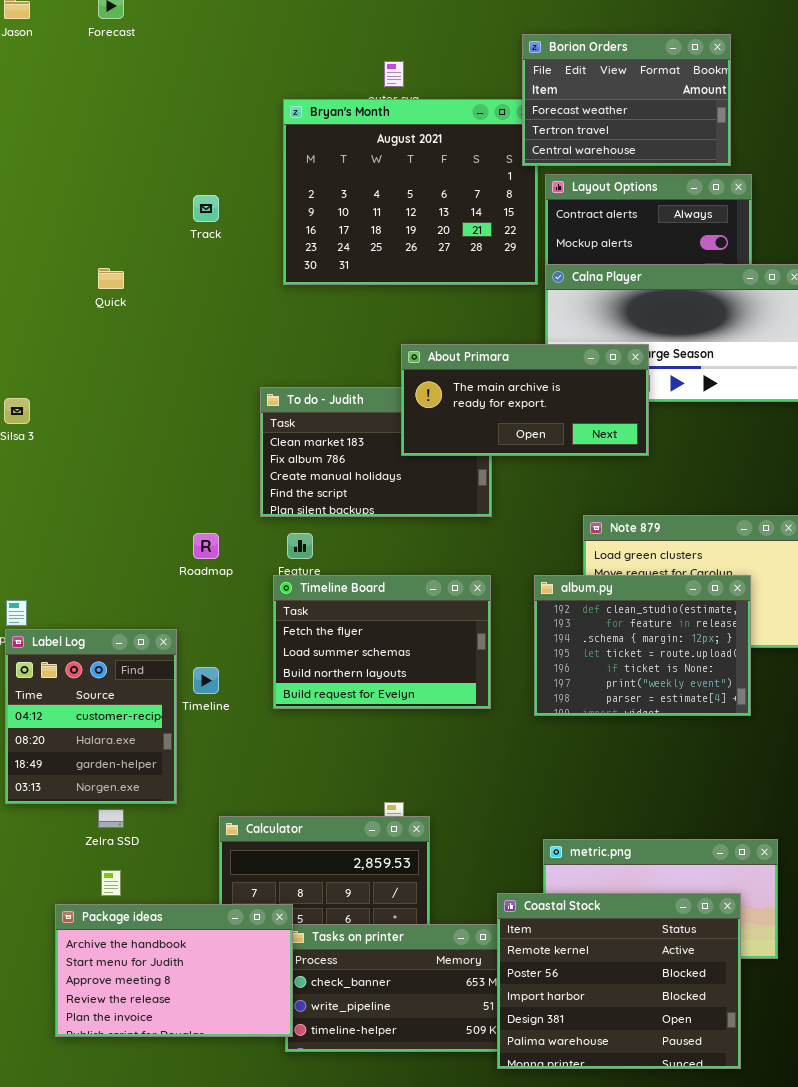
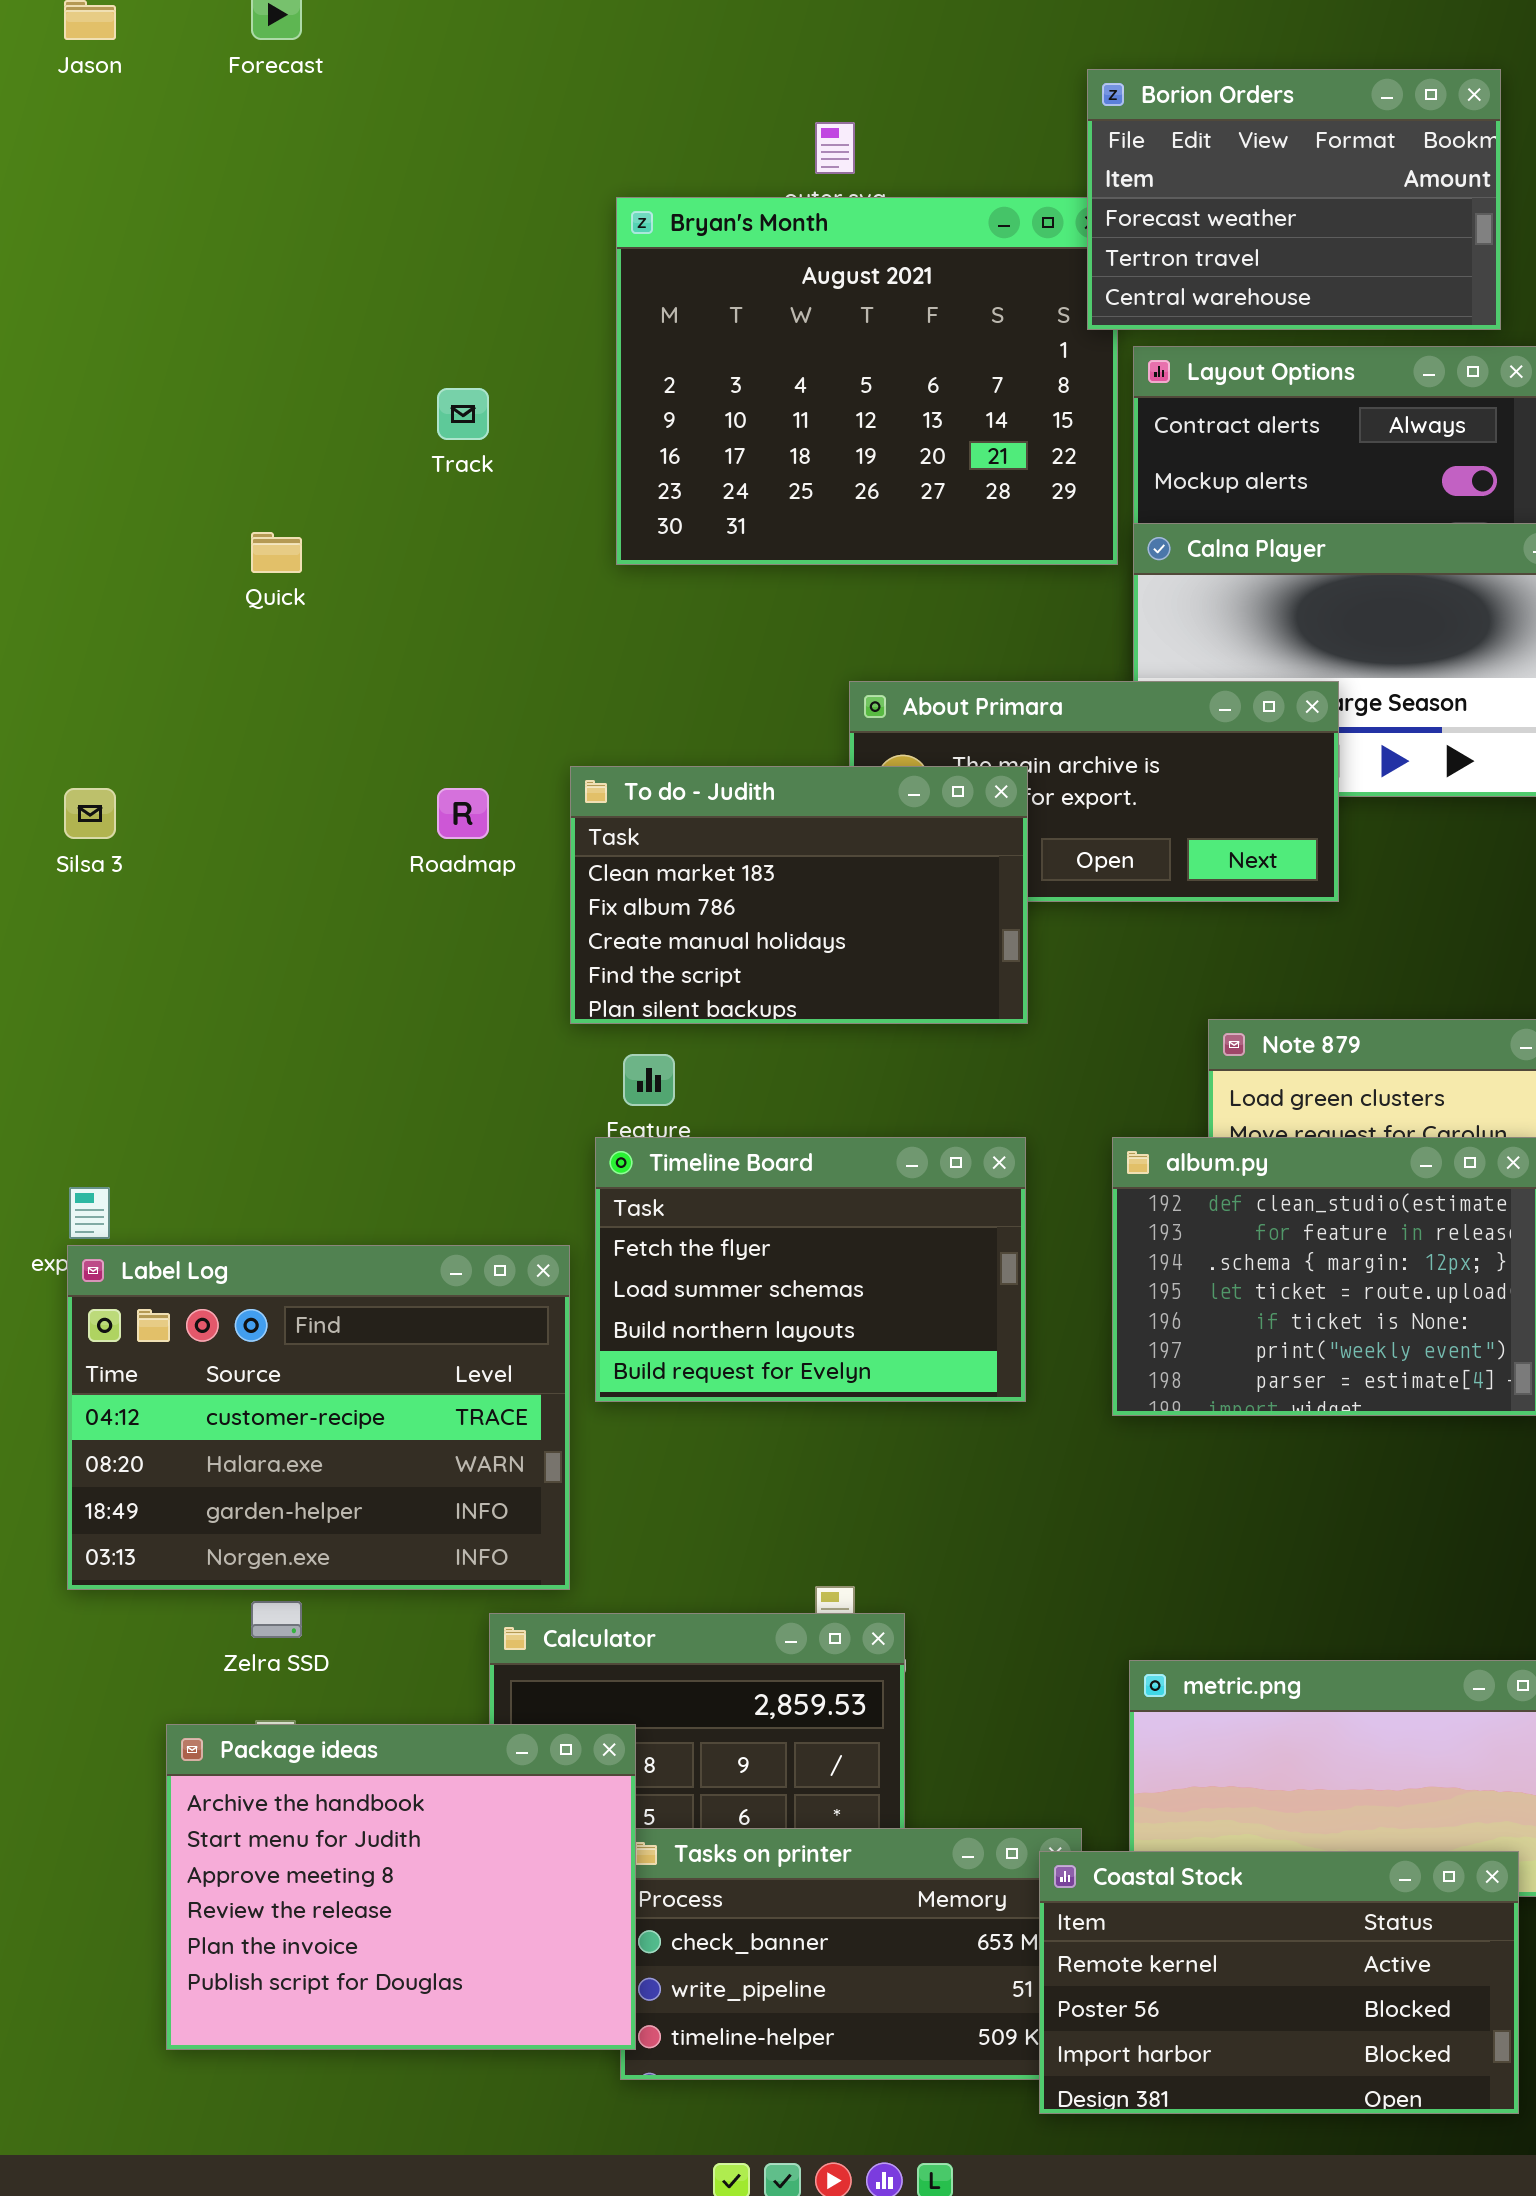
To do - Judith: [260,387,492,517] -> [570,766,1028,1024], raised
Roadmap: [193,533,219,559] -> [437,788,489,839], moved
Label Log: [5,629,177,804] -> [67,1245,570,1590], resized
Coastal Stock: [497,893,741,1069] -> [1039,1851,1519,2114], resized
Package ideas: [55,904,293,1037] -> [166,1724,636,2050], resized

